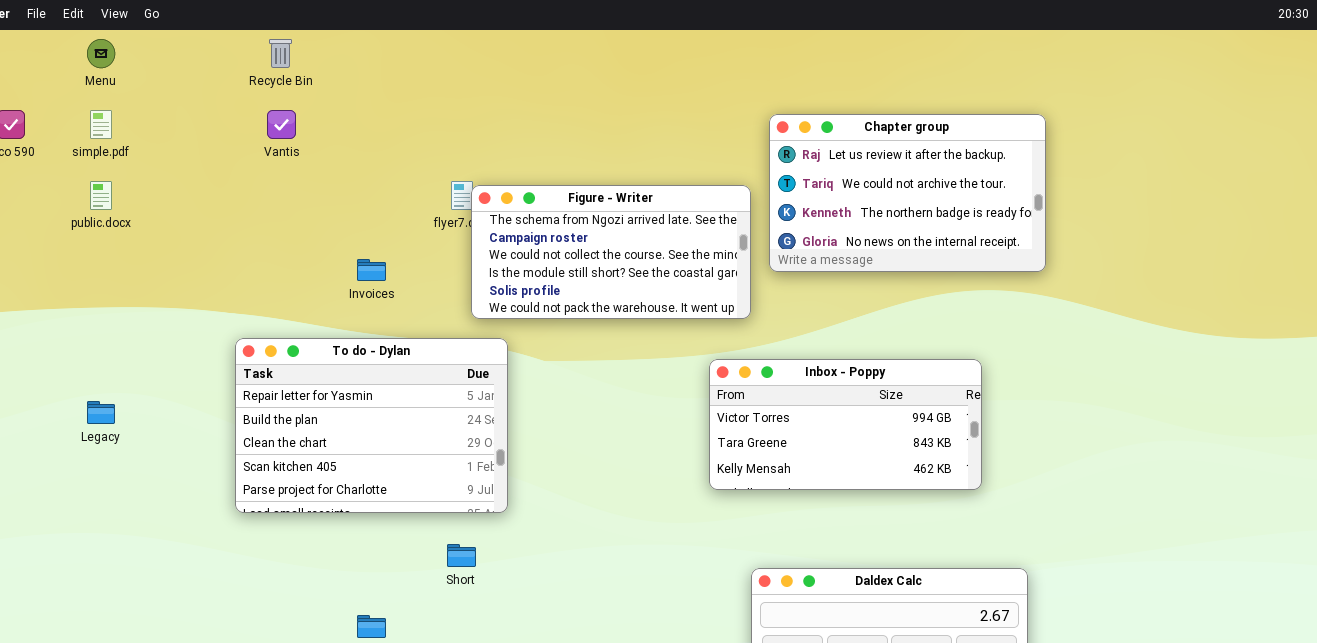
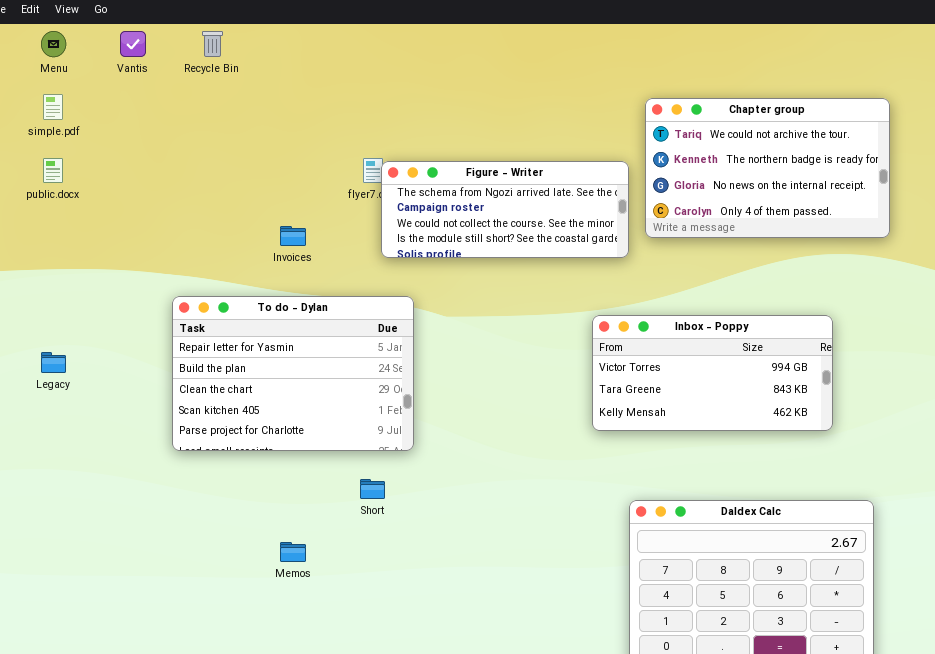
Vantis: [267,110,296,139] -> [120,31,146,57], moved
Chapter group: [769,114,1046,272] -> [645,98,890,238], scrolled down 1 row
Figure - Writer: [471,185,751,319] -> [381,161,629,258], resized

